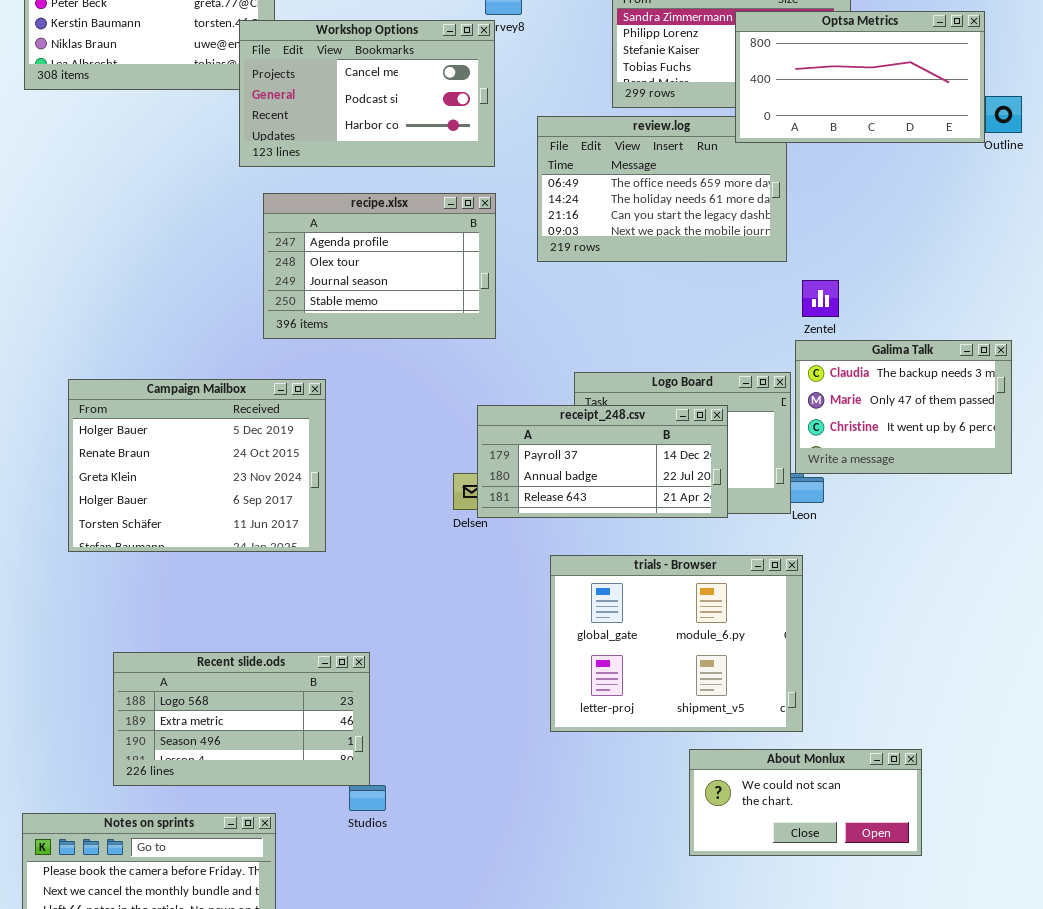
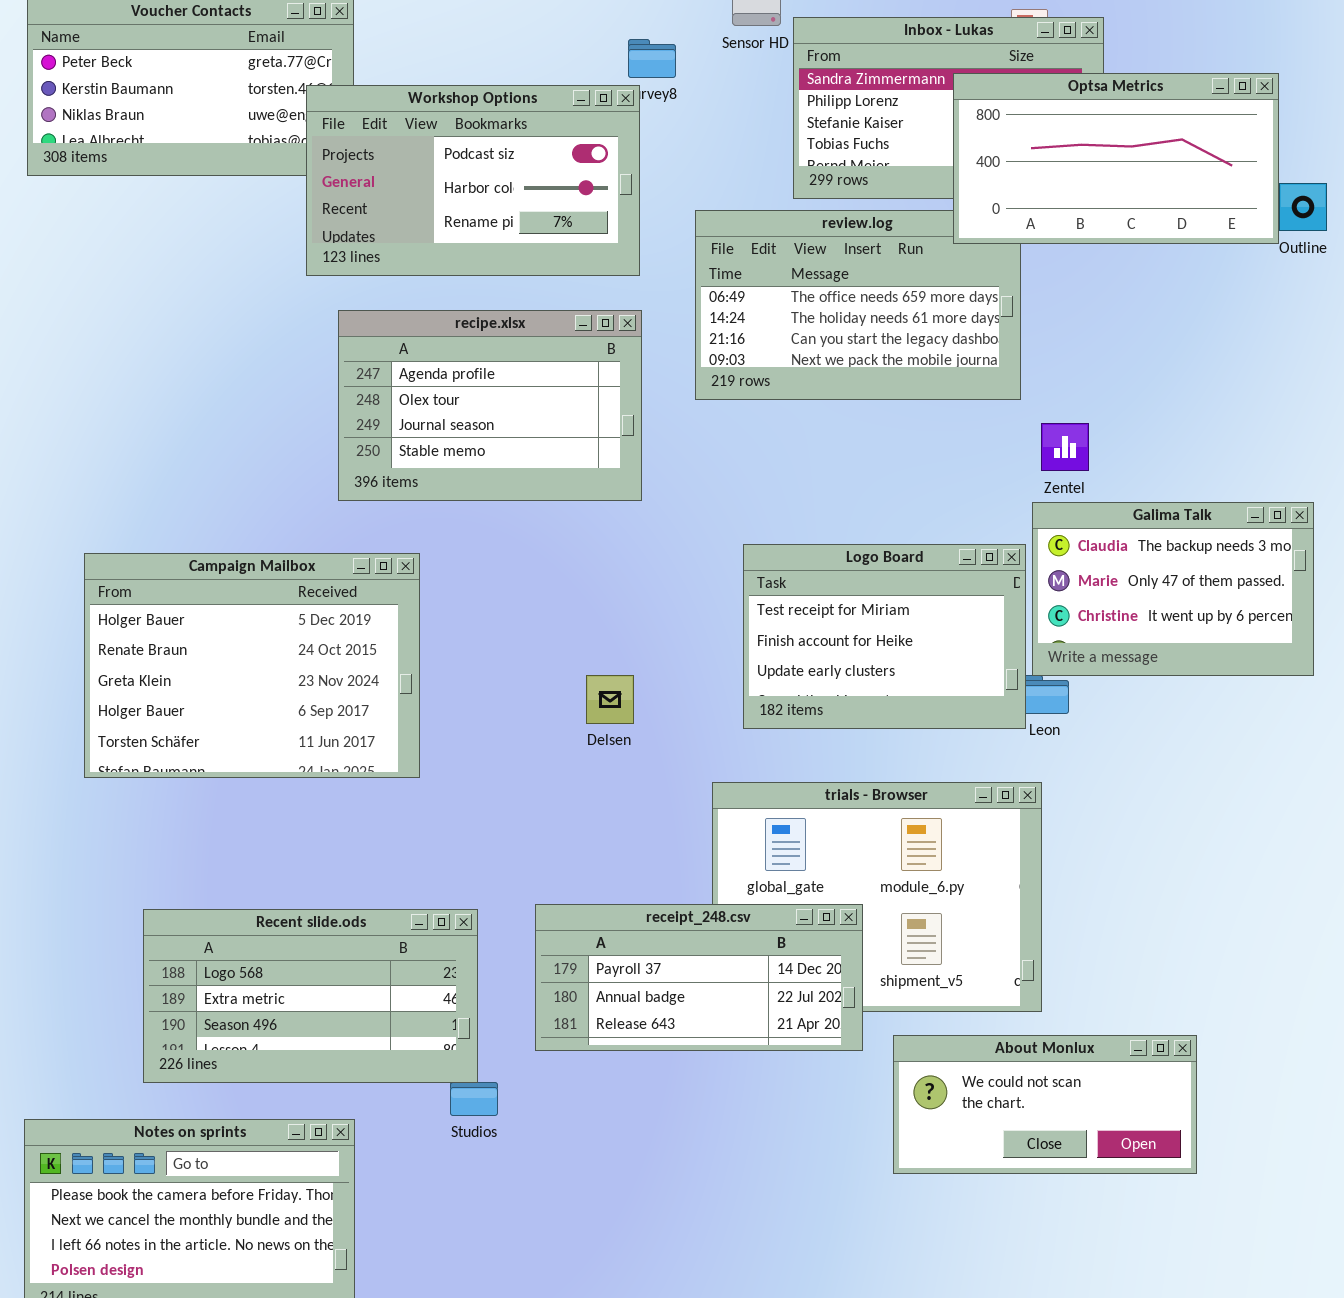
Workshop Options: [239,20,495,167] -> [306,85,640,276], scrolled down 1 row
receipt_248.csv: [477,405,728,518] -> [535,904,863,1051], moved

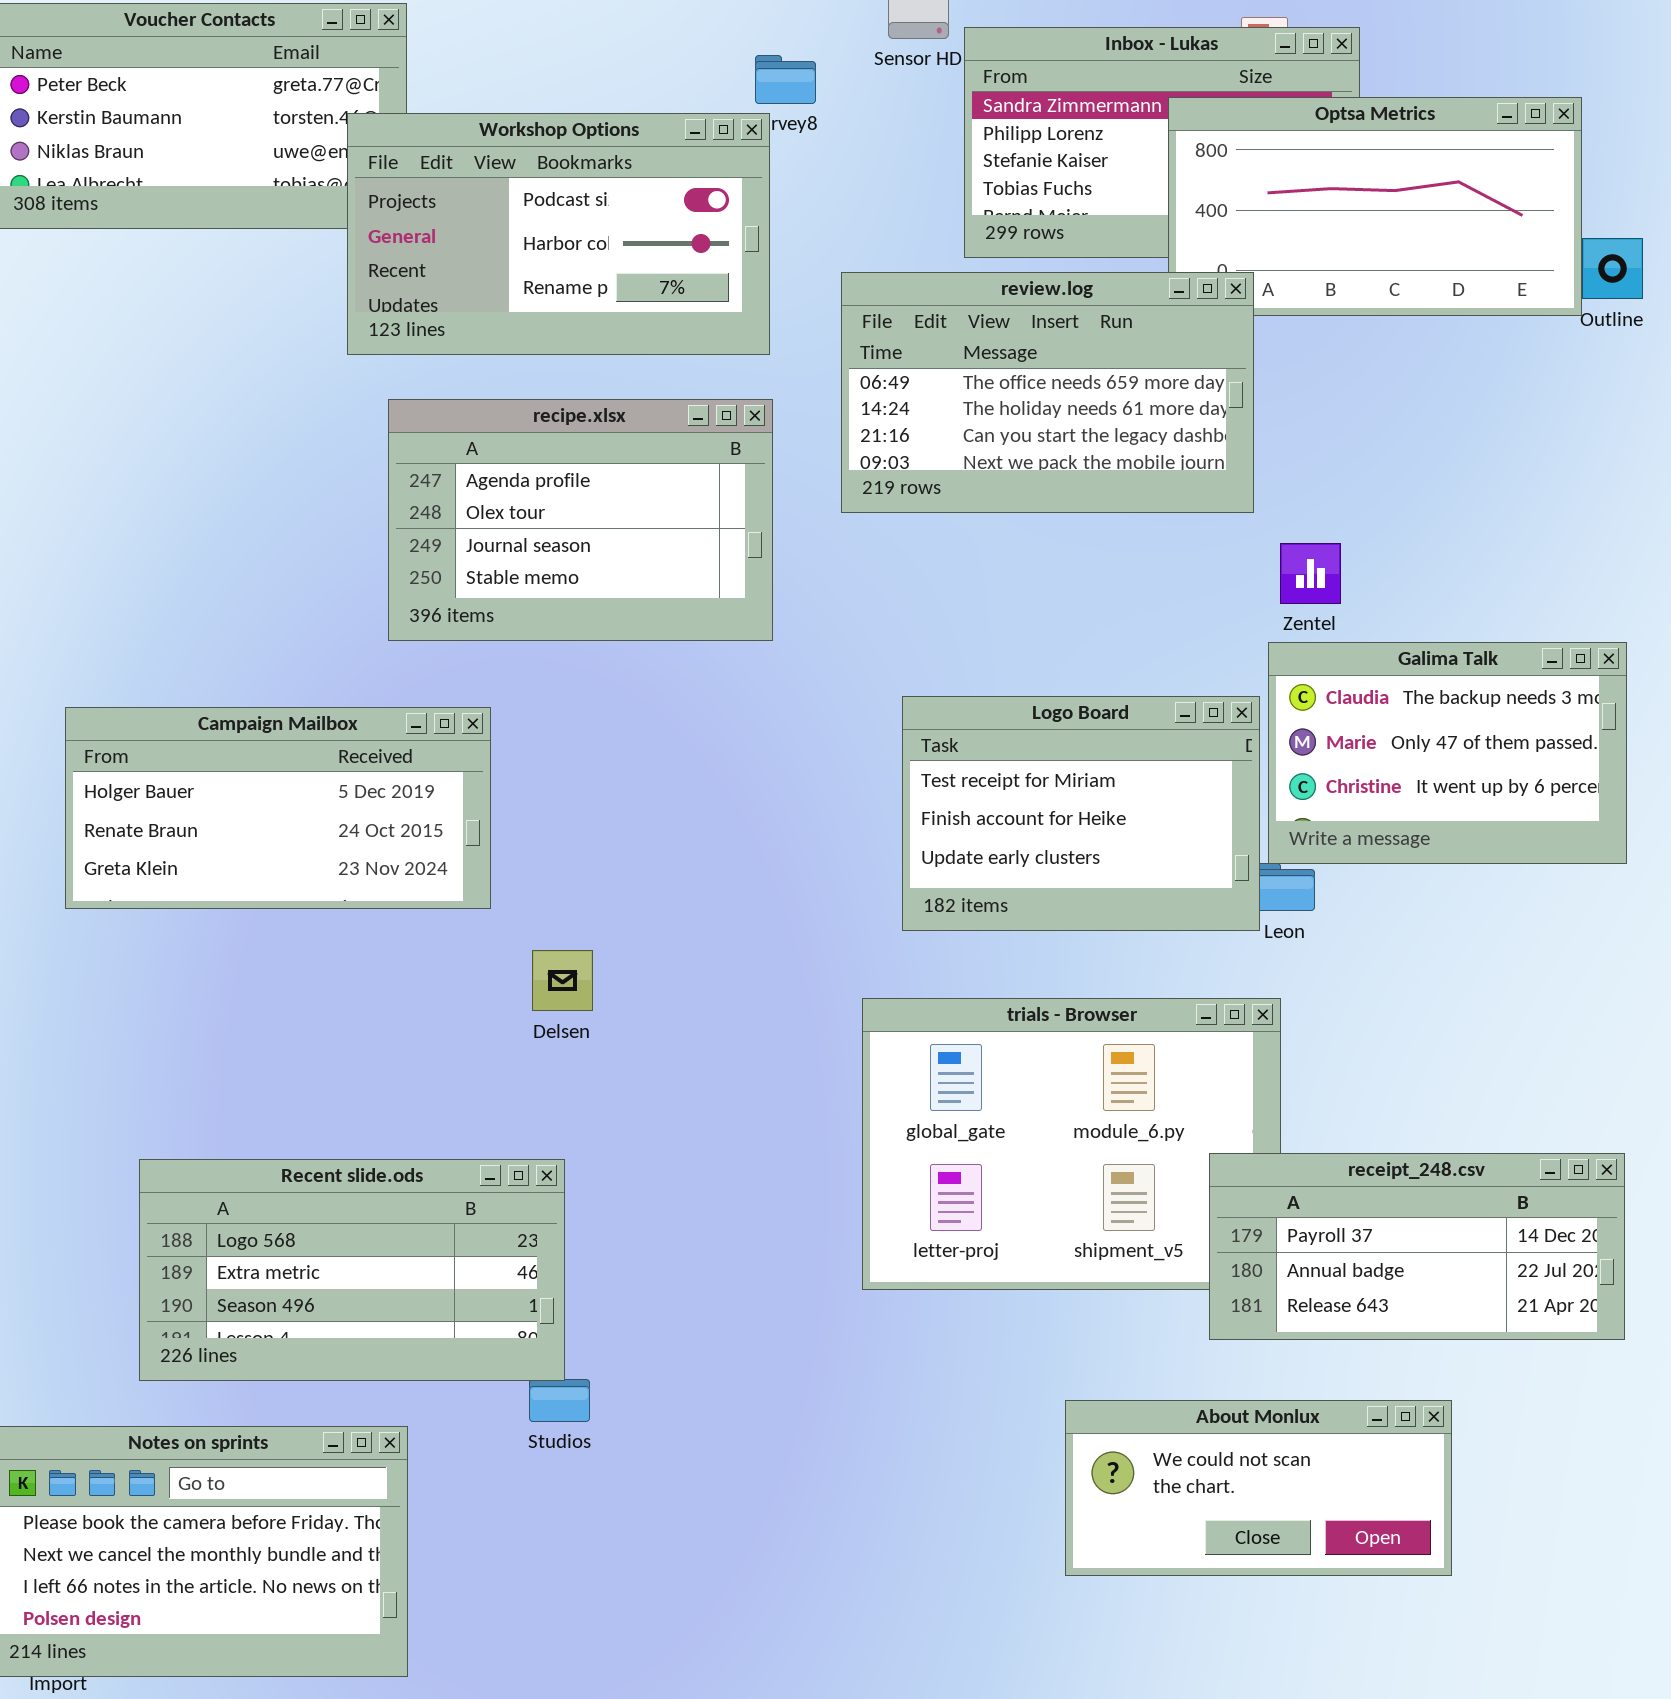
review.log: [695,210,1021,400] -> [841,272,1254,513], raised
Campaign Mailbox: [84,553,420,778] -> [65,707,491,909], resized
Delsen: [586,675,634,724] -> [532,950,593,1011], moved
receipt_248.csv: [535,904,863,1051] -> [1209,1153,1625,1340], moved
About Monlux: [893,1035,1197,1174] -> [1065,1400,1452,1576], moved

